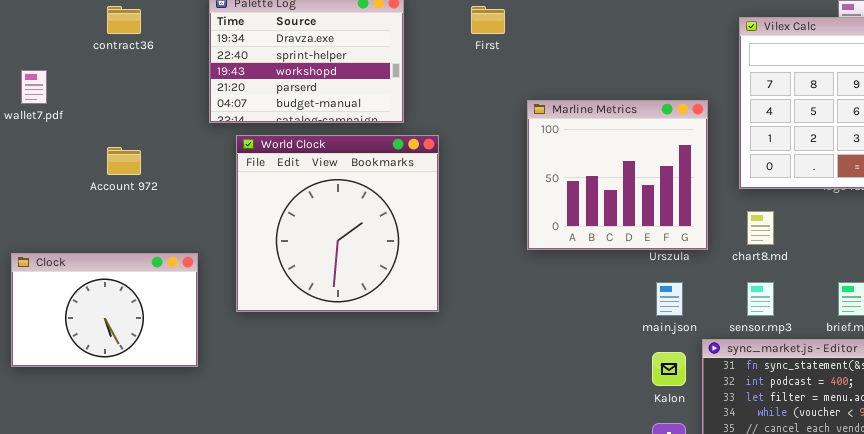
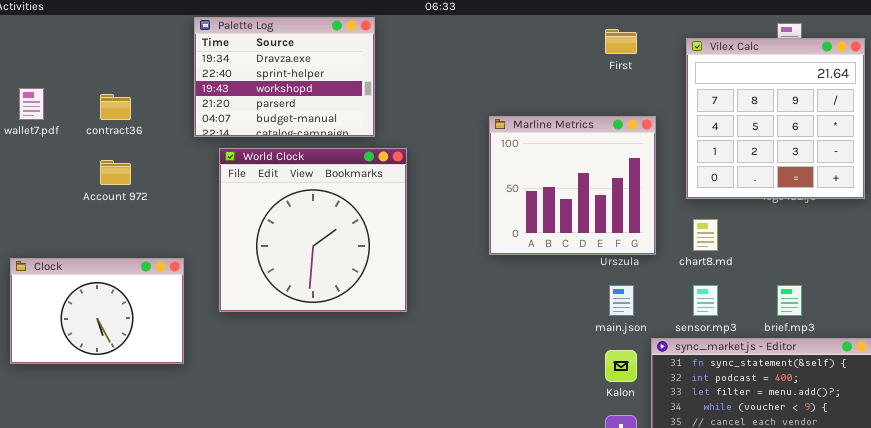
contract36: [107,6,141,34] -> [100,94,131,120], moved
First: [471,6,505,34] -> [605,29,637,54], moved

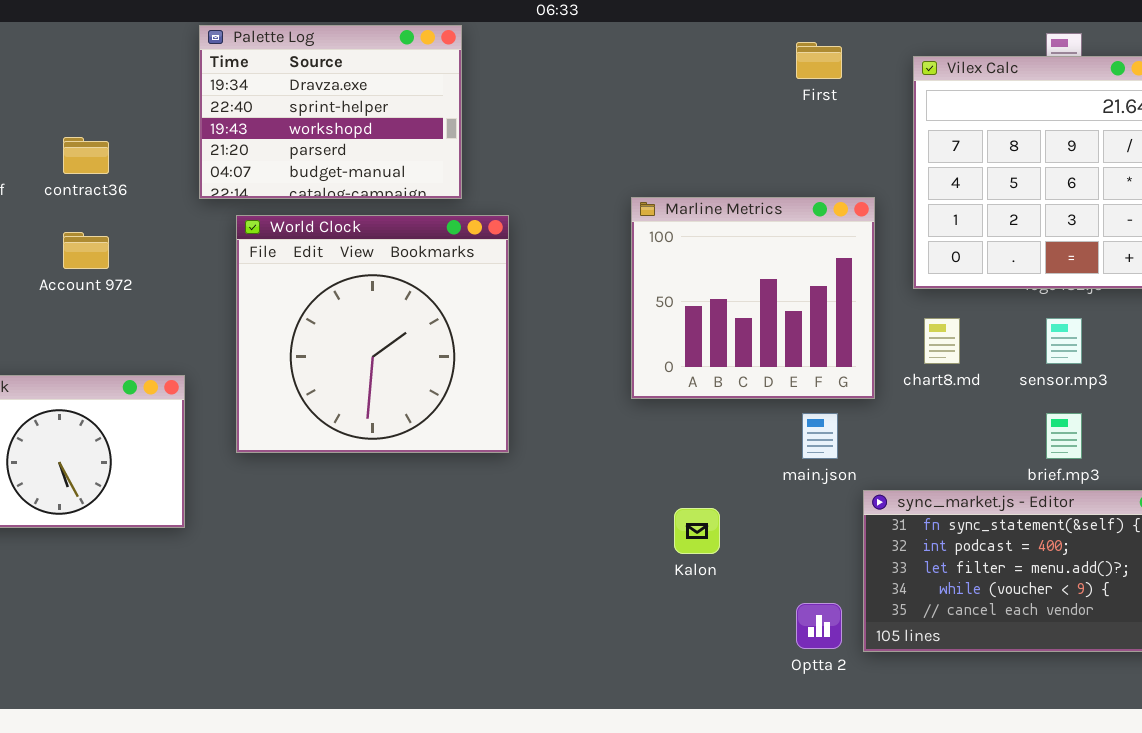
Marline Metrics: [489,116,656,255] -> [631,197,875,399], moved
sensor.mp3: [693,285,718,316] -> [1046,318,1082,364], moved
Kalon: [605,350,637,382] -> [674,508,720,554], moved

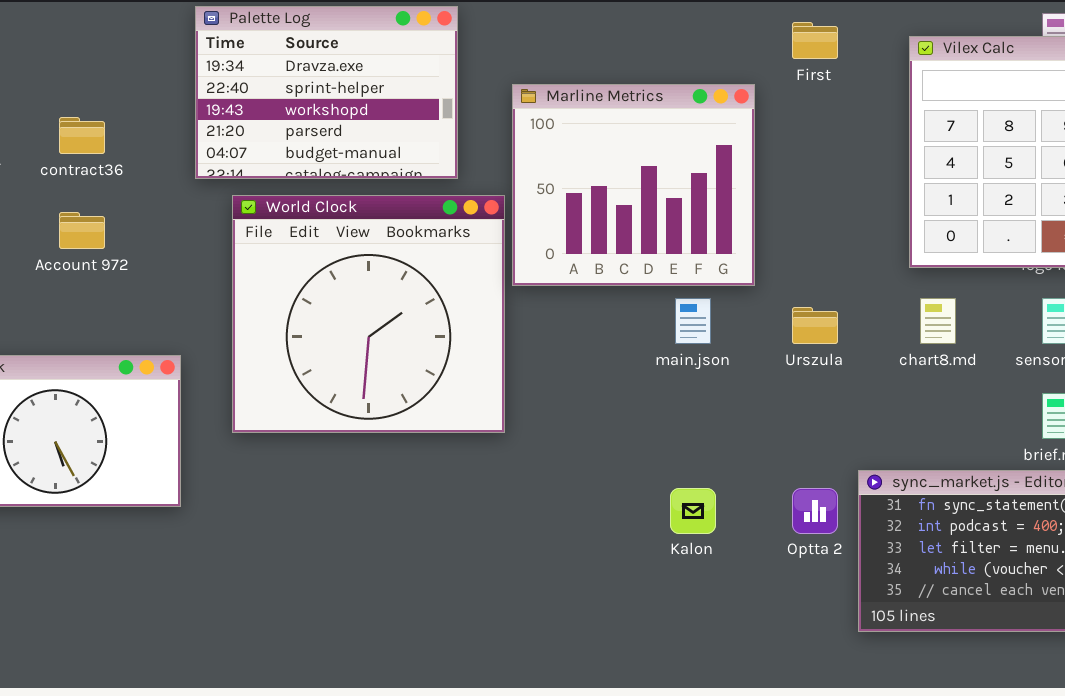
Marline Metrics: [631,197,875,399] -> [512,84,755,286], moved
main.json: [802,413,838,459] -> [675,298,711,344], moved
Optta 2: [796,603,842,649] -> [792,488,838,534], moved

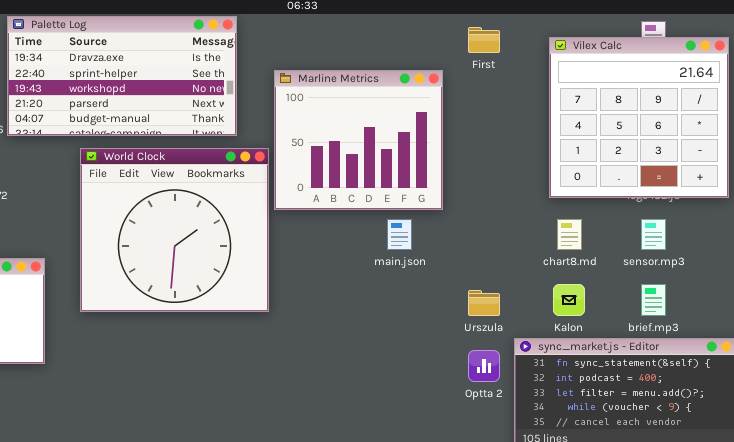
Palette Log: [195,6,458,179] -> [7,16,237,136], resized
Urszula: [792,307,838,344] -> [468,290,500,316], moved
Kalon: [670,488,716,534] -> [553,284,585,316], moved

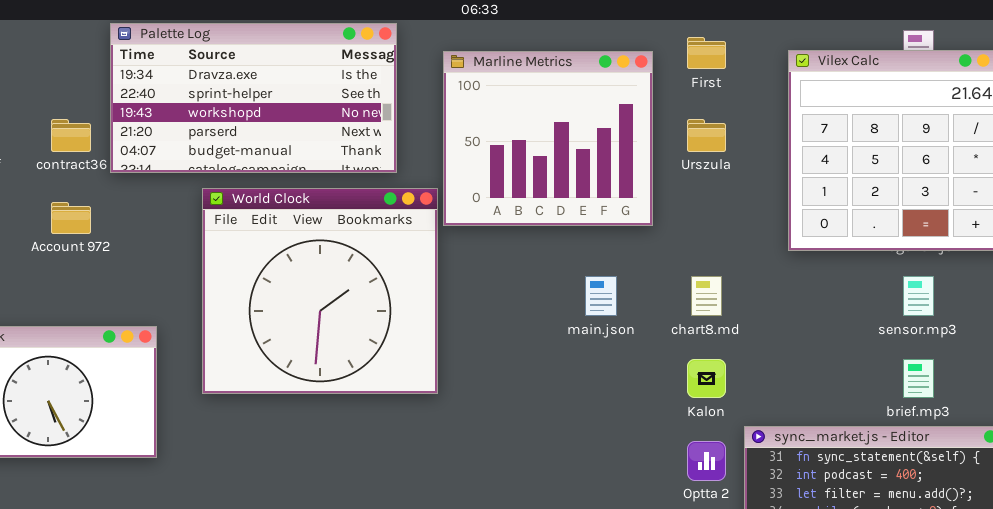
Marline Metrics: [274,70,443,210] -> [443,51,653,226], moved
chart8.md: [557,219,582,250] -> [691,276,722,316], moved
Kalon: [553,284,585,316] -> [687,359,726,398], moved
Urszula: [468,290,500,316] -> [687,119,726,152], moved

